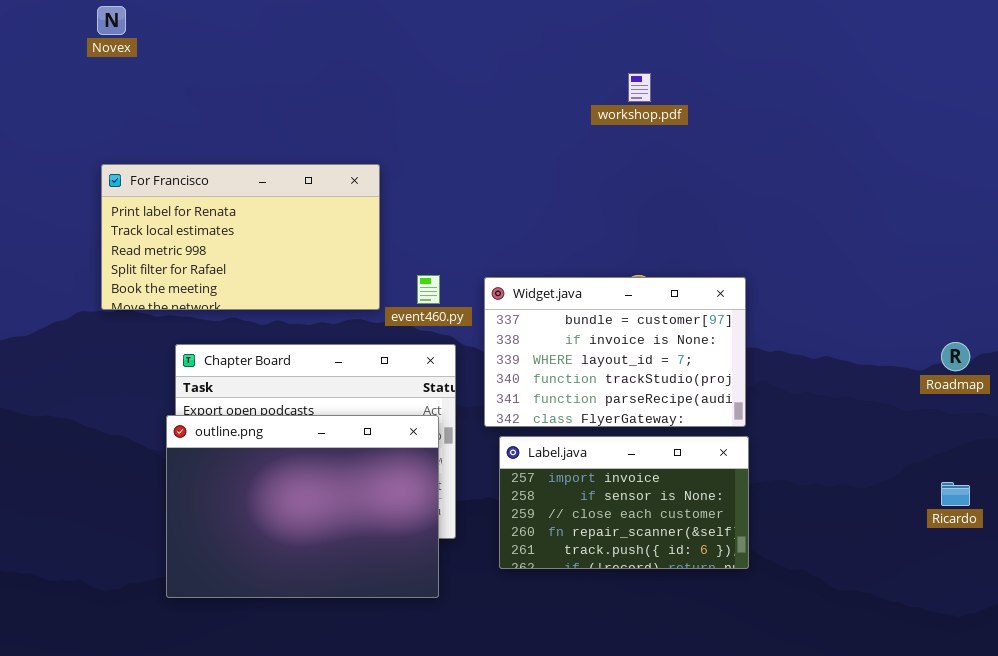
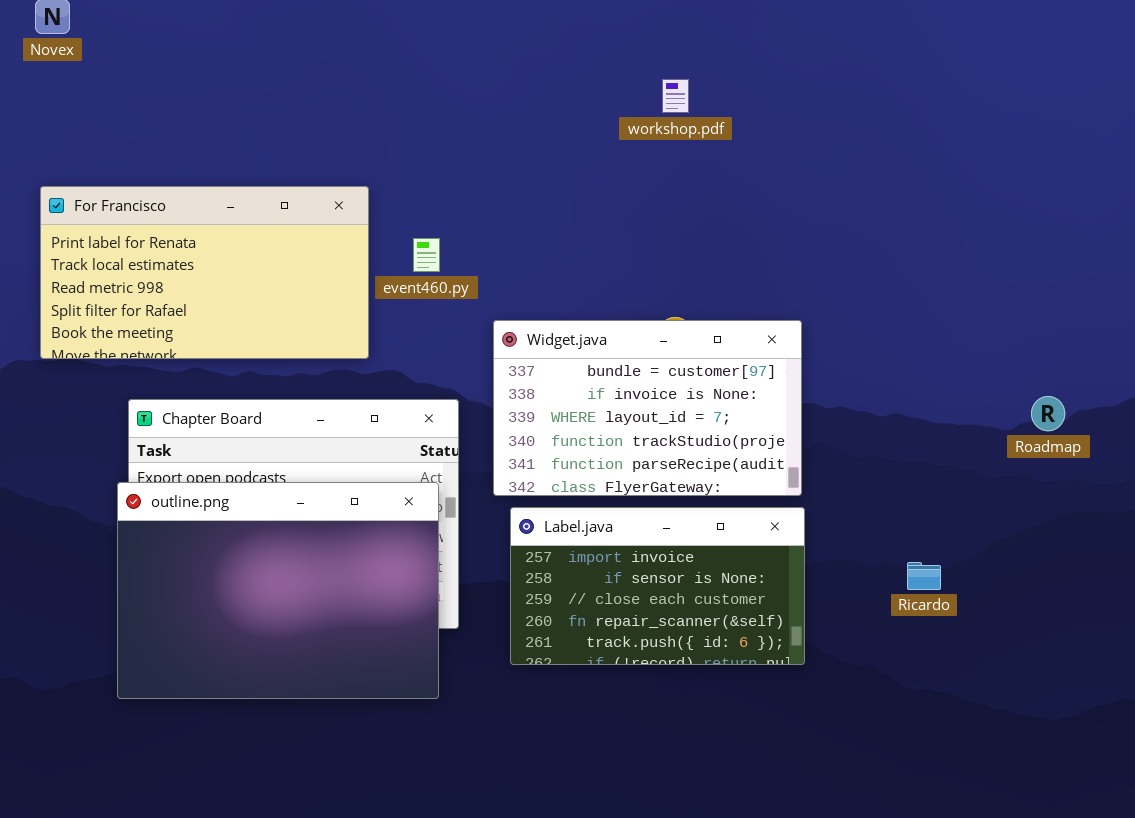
event460.py: [417,275,440,304] -> [413,238,440,272], moved
Ricardo: [941,482,970,506] -> [907,562,941,590], moved

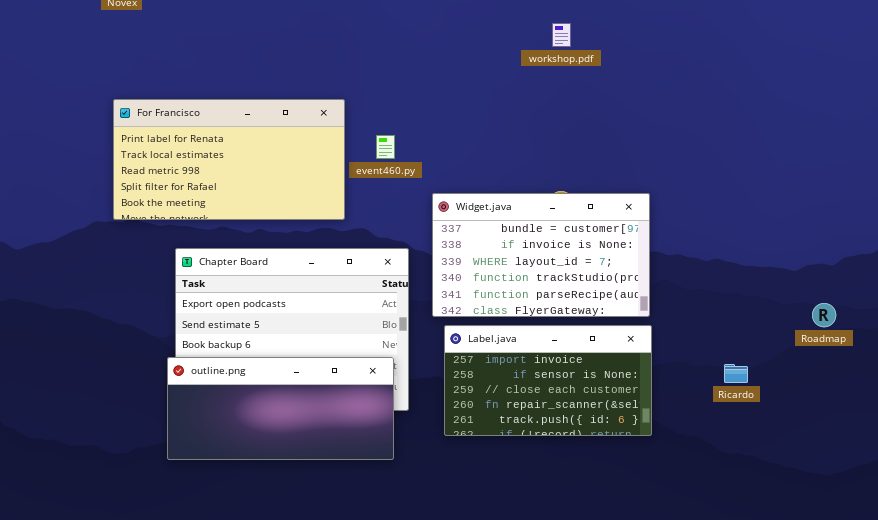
Roadmap: [1031,396,1065,431] -> [812,303,836,327], moved
outline.png: [117,482,439,699] -> [167,357,394,460], resized

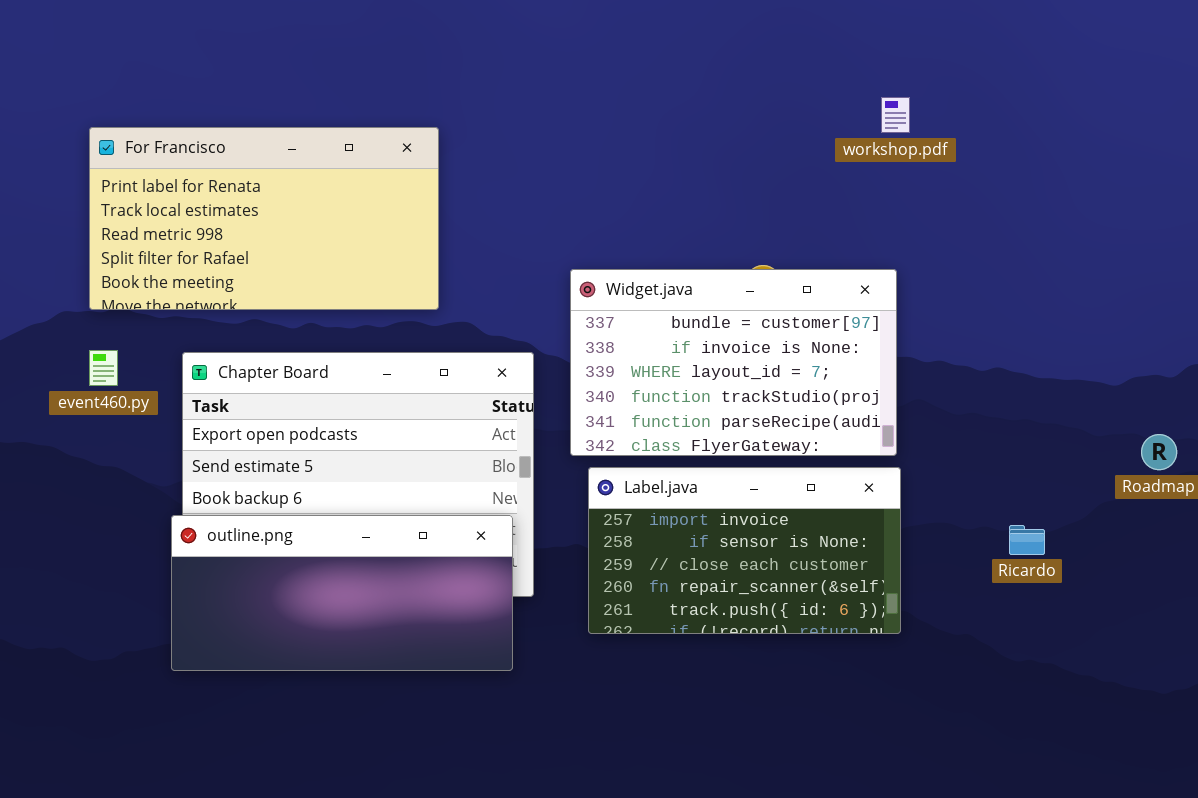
workshop.pdf: [552,23,571,47] -> [881,97,910,133], moved
event460.py: [376,135,395,159] -> [89,350,118,386], moved

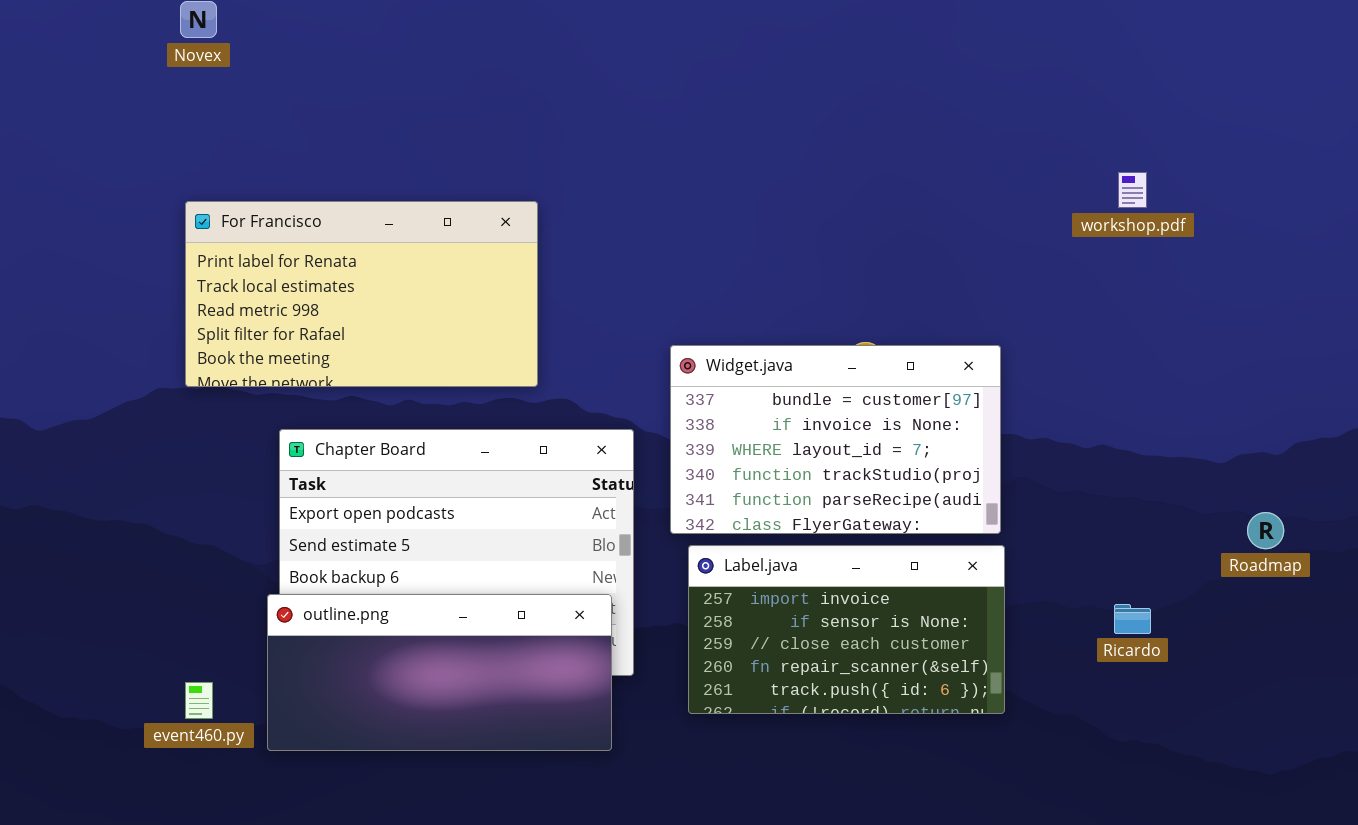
workshop.pdf: [881,97,910,133] -> [1118,172,1147,208], moved
event460.py: [89,350,118,386] -> [185,682,213,719], moved

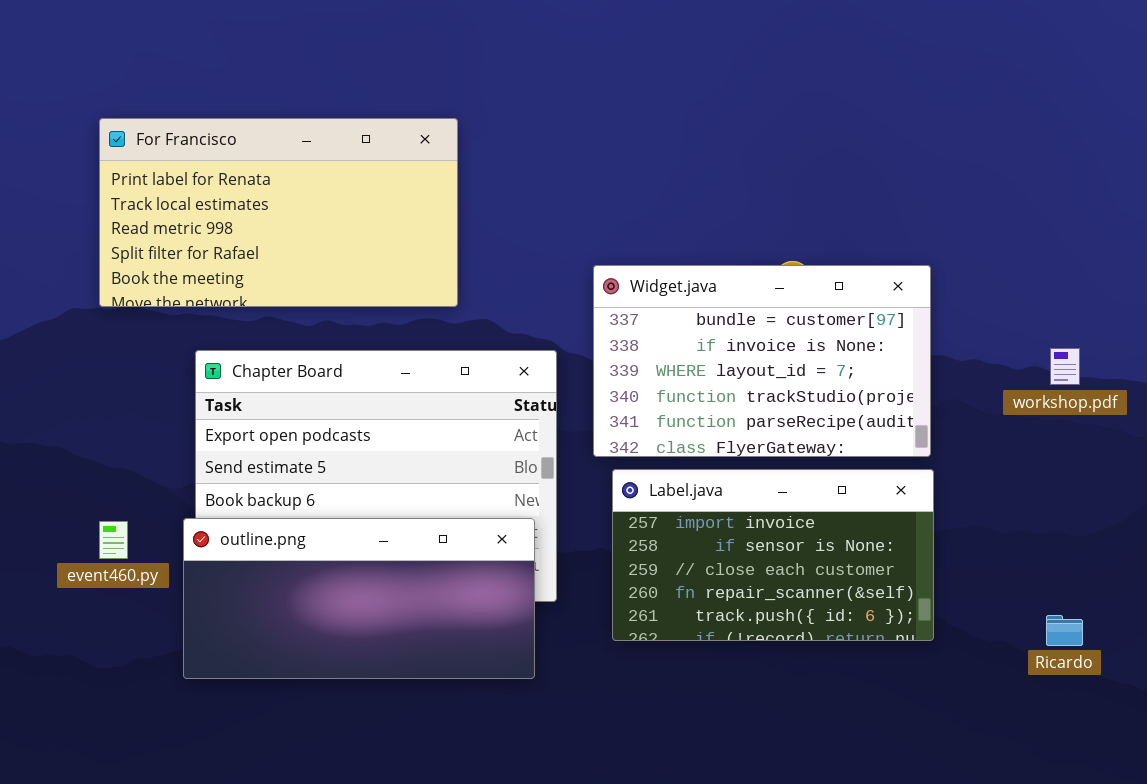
workshop.pdf: [1118,172,1147,208] -> [1050,348,1080,385], moved
Ricardo: [1114,604,1151,634] -> [1046,615,1083,646], moved
event460.py: [185,682,213,719] -> [99,521,128,559], moved

